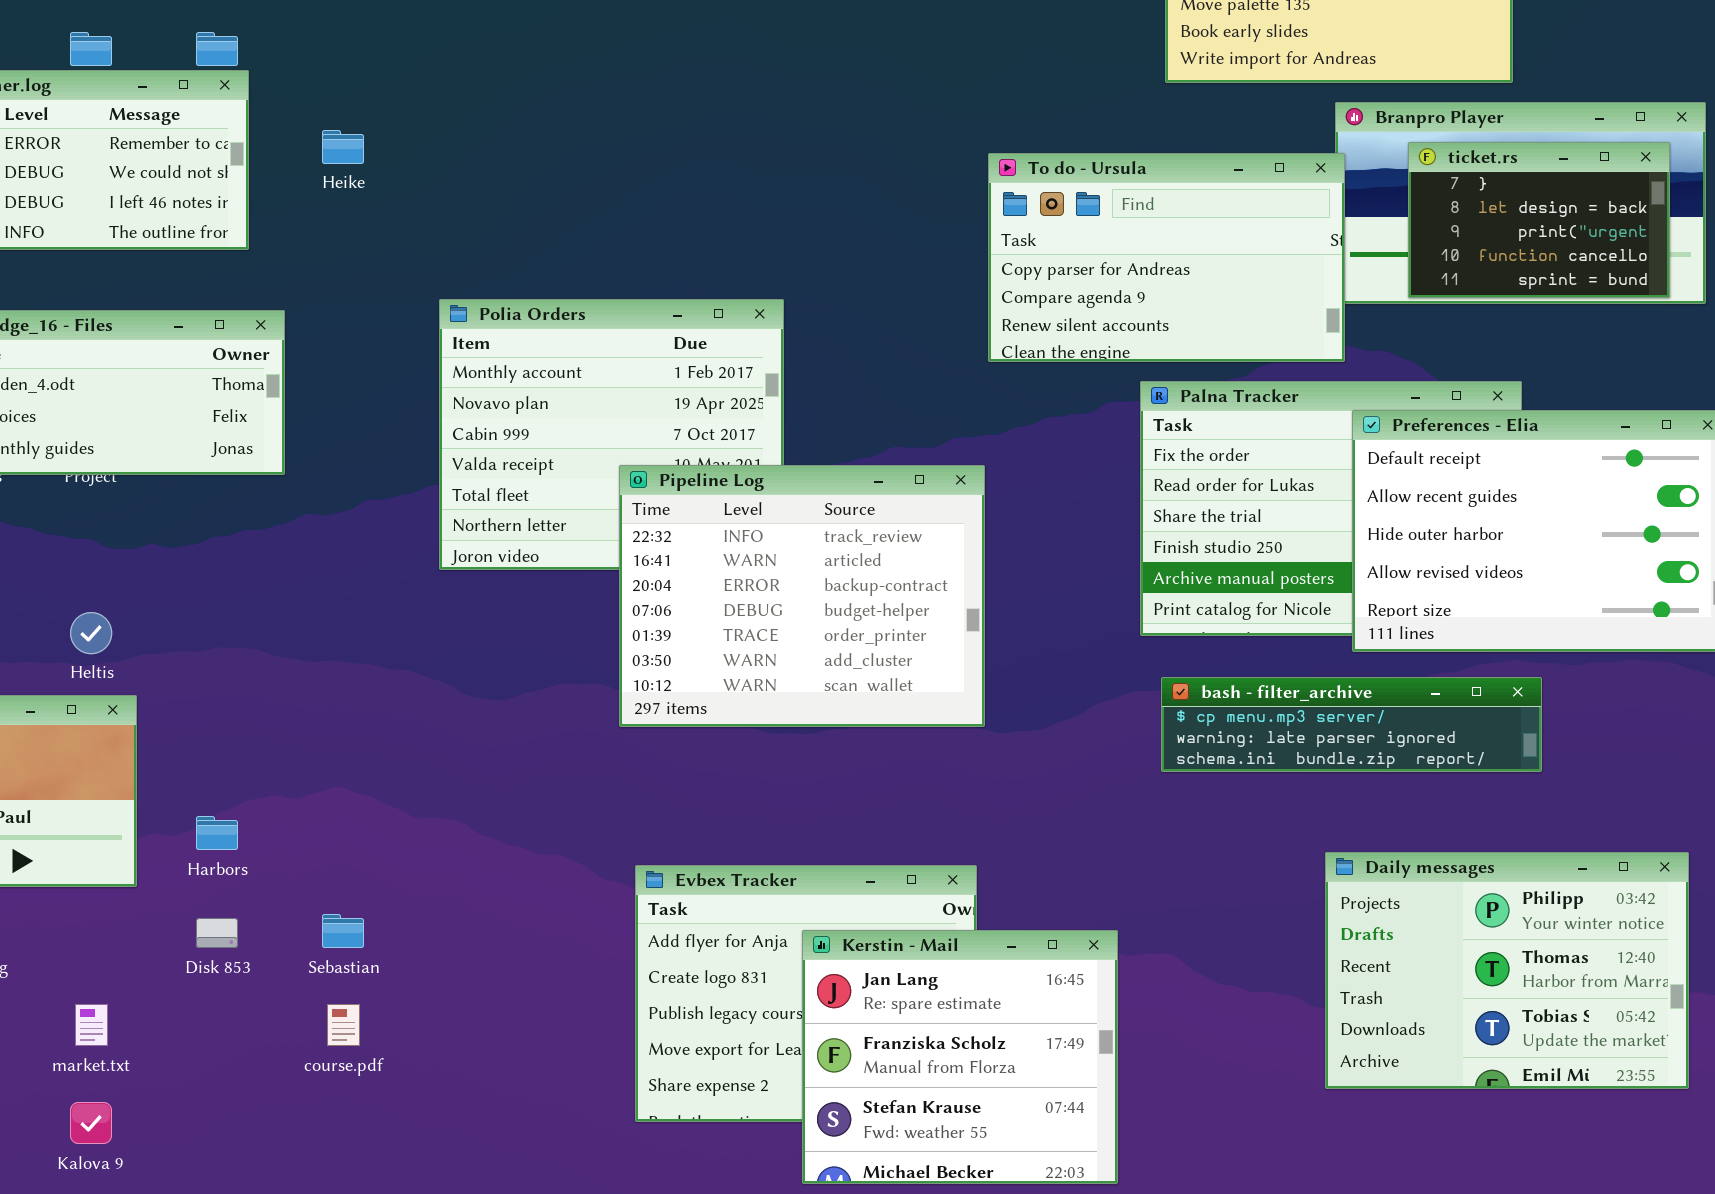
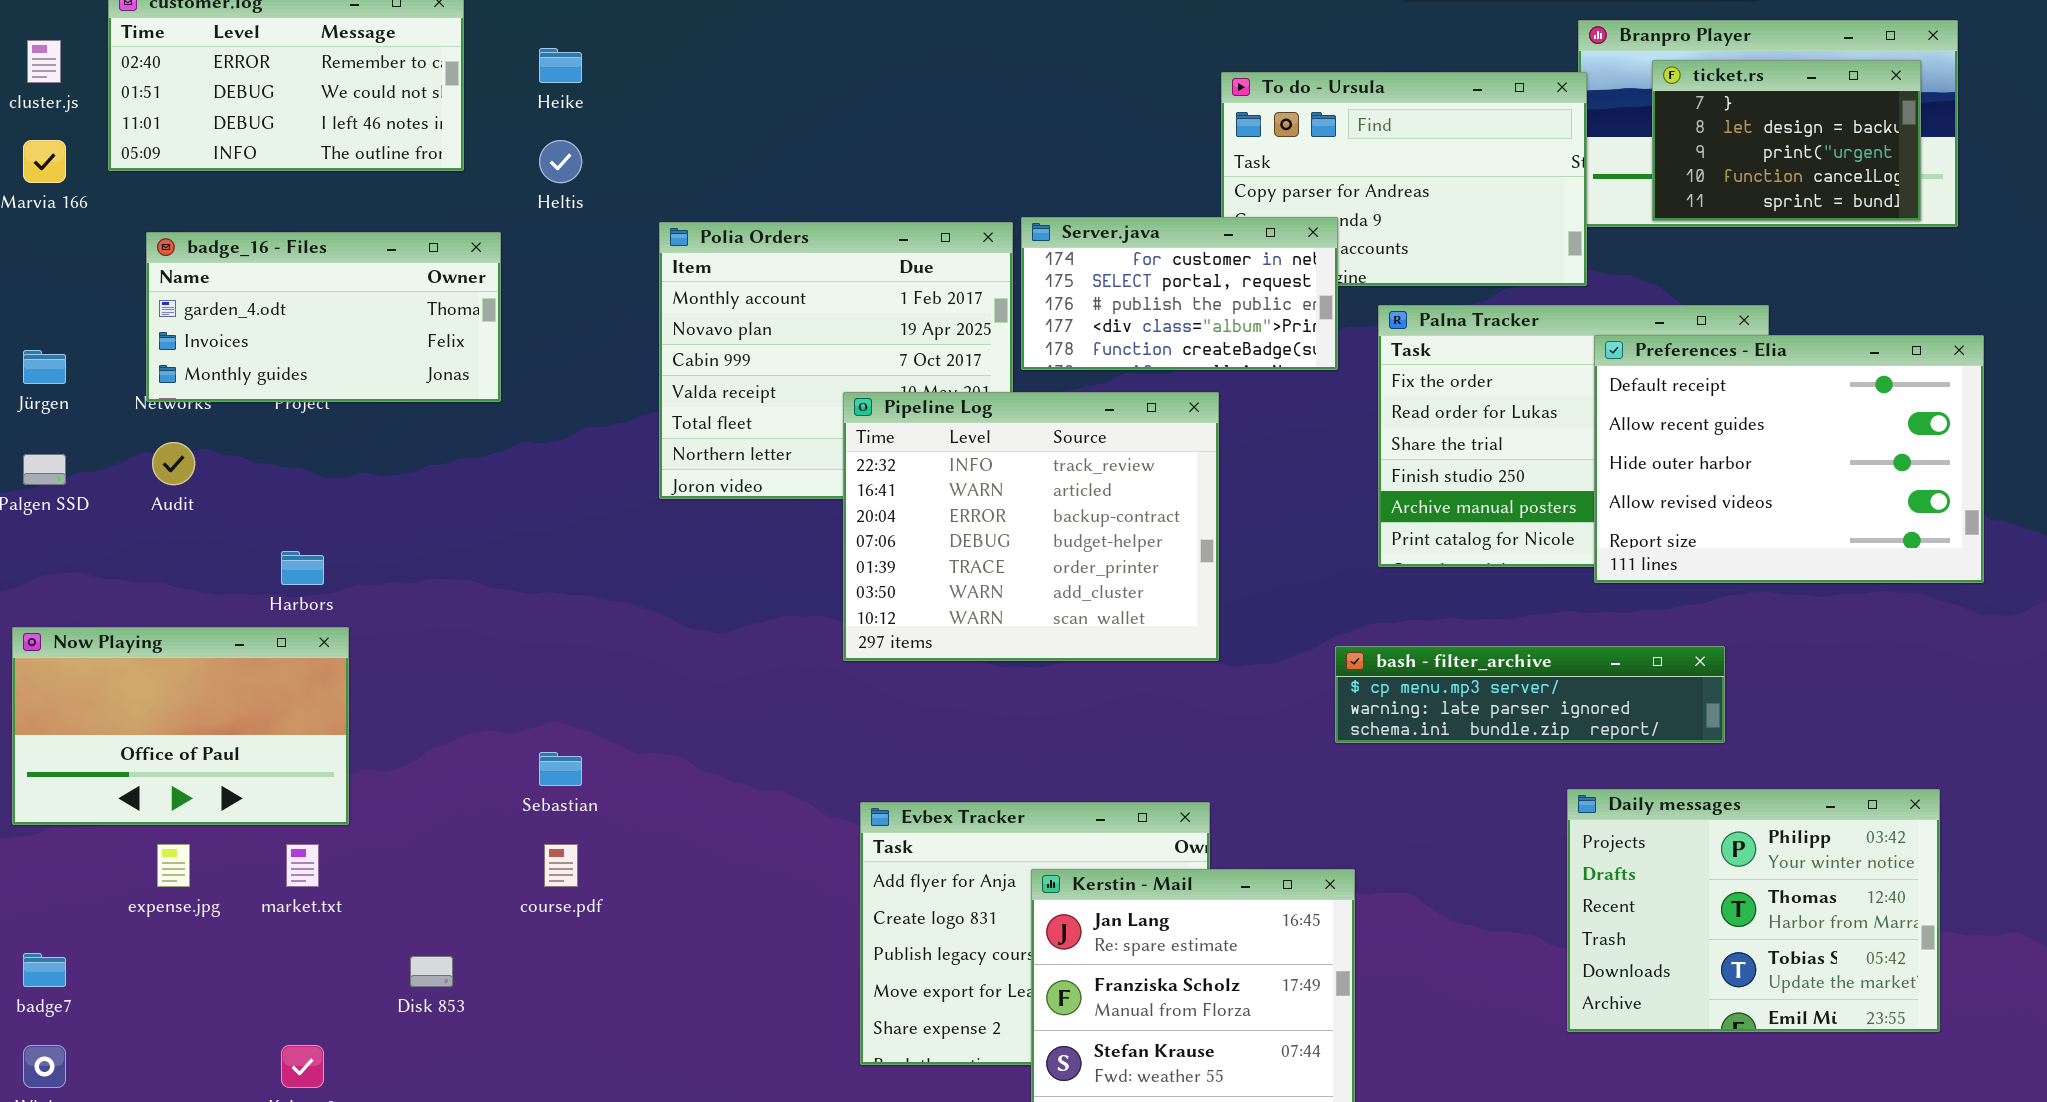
Server.java: none -> [1021,217,1338,370], opened
Heltis: [70,612,112,654] -> [539,140,582,183], moved
bash - filter_archive: [1161,677,1542,772] -> [1335,646,1725,743], moved
Harbors: [196,816,238,850] -> [281,551,324,585], moved
Sebastian: [322,914,364,948] -> [539,752,582,786], moved
Disk 853: [196,918,238,948] -> [410,956,453,987], moved
market.txt: [75,1004,108,1046] -> [286,844,319,887], moved
course.pdf: [327,1004,360,1046] -> [544,844,578,887], moved

